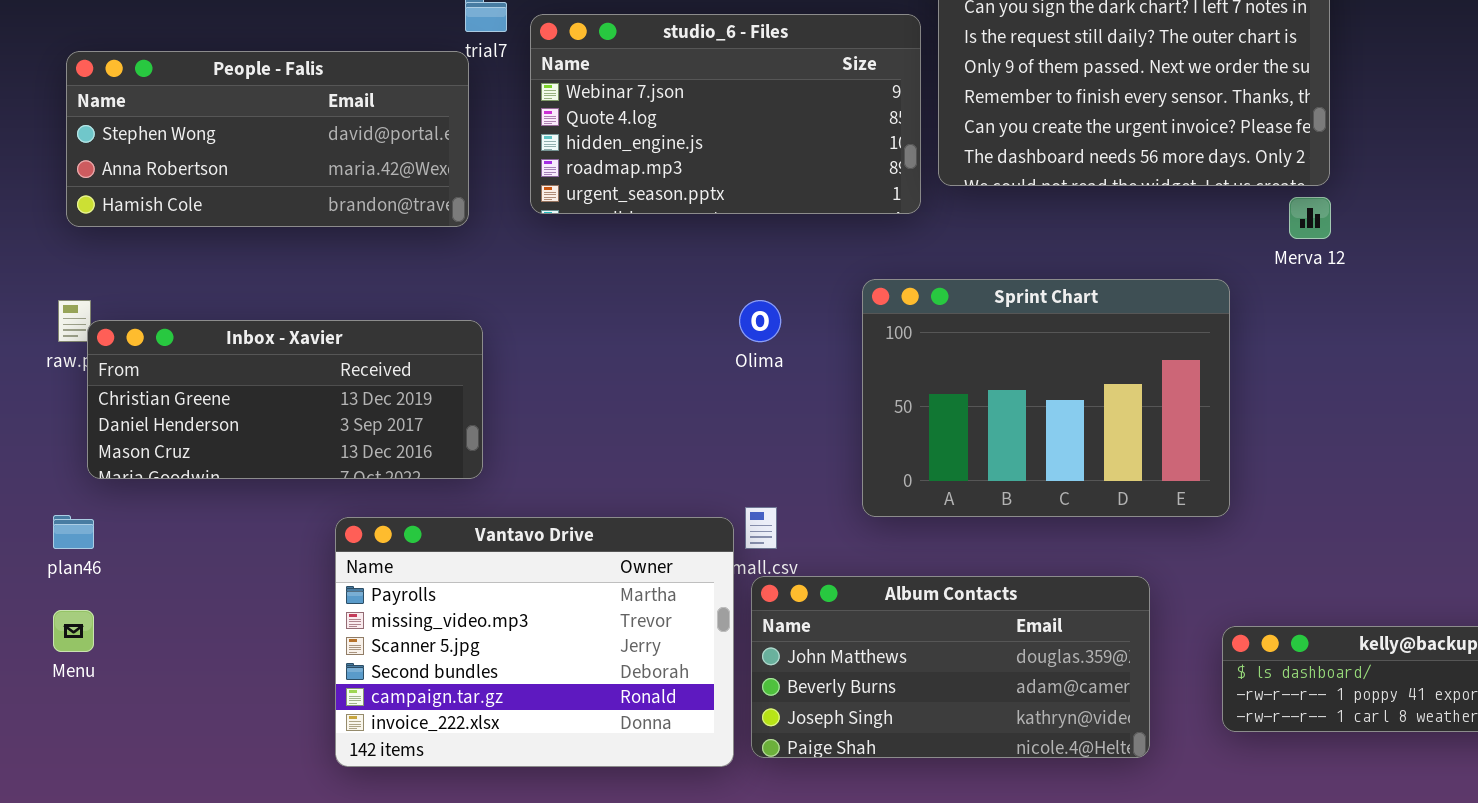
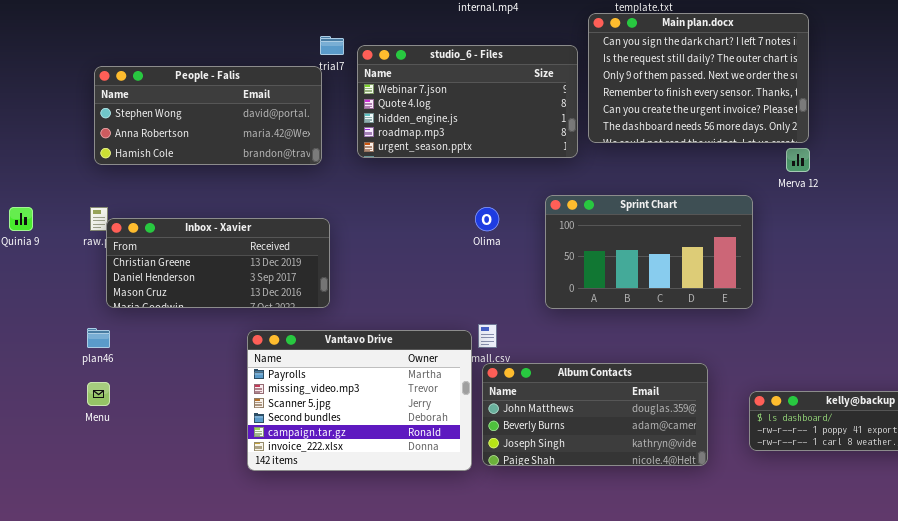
Sprint Chart: [862,279,1230,517] -> [545,195,753,309], resized

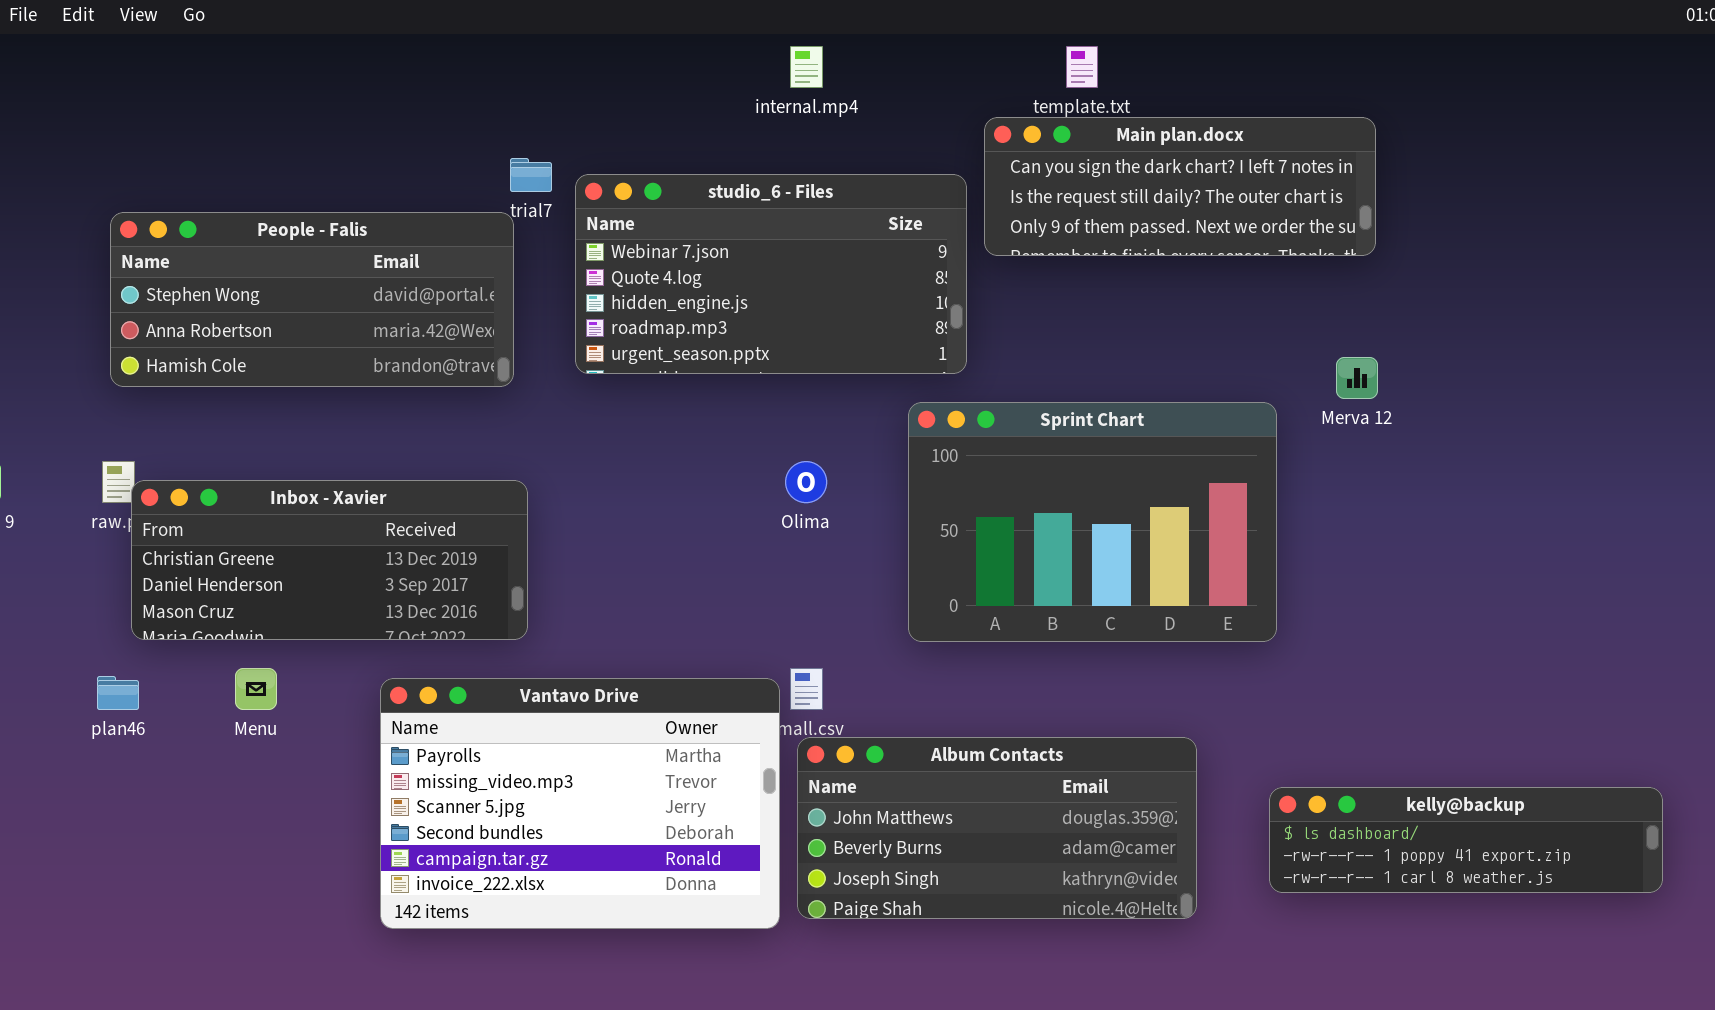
Main plan.docx: [588,13,809,143] -> [984,117,1376,256], resized
Sprint Chart: [545,195,753,309] -> [908,402,1277,642], resized
Menu: [87,382,110,406] -> [235,668,277,710], moved

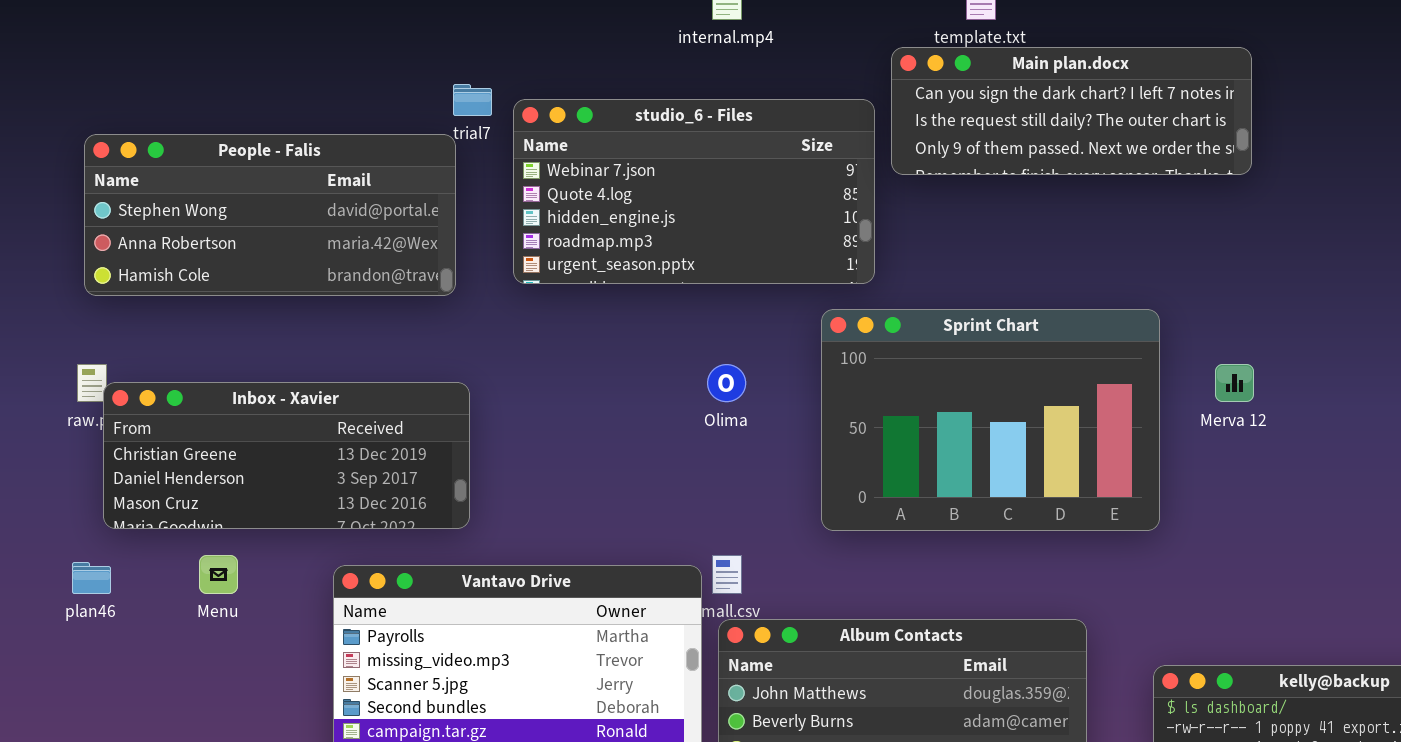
Merva 12: [1336,357,1378,399] -> [1215,364,1254,402], moved

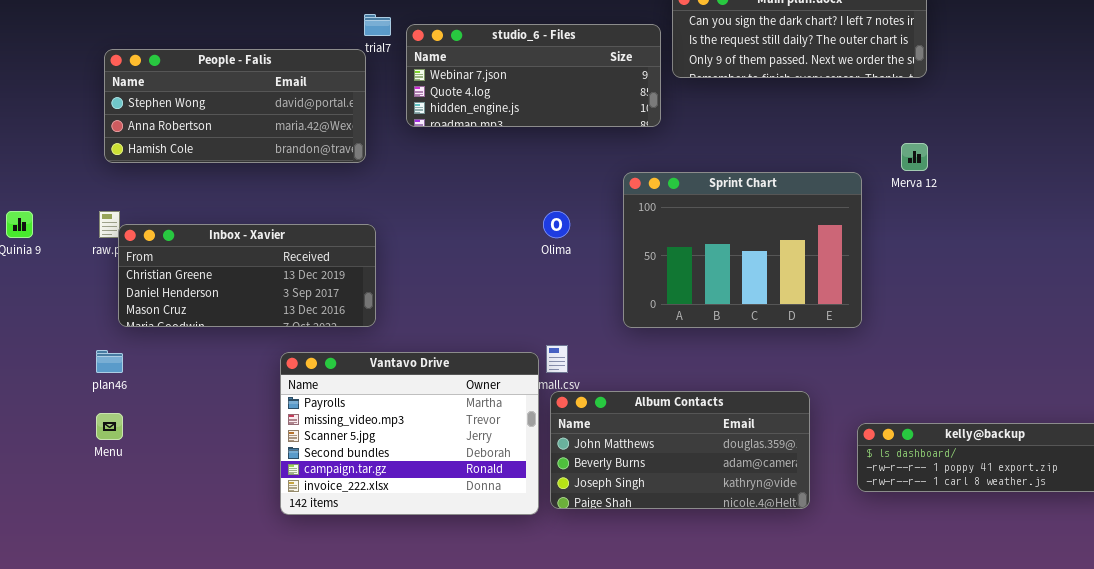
studio_6 - Files: [513,99,875,284] -> [406,24,661,127], resized
Merva 12: [1215,364,1254,402] -> [901,143,928,171], moved
Menu: [199,555,238,594] -> [96,413,123,440], moved

